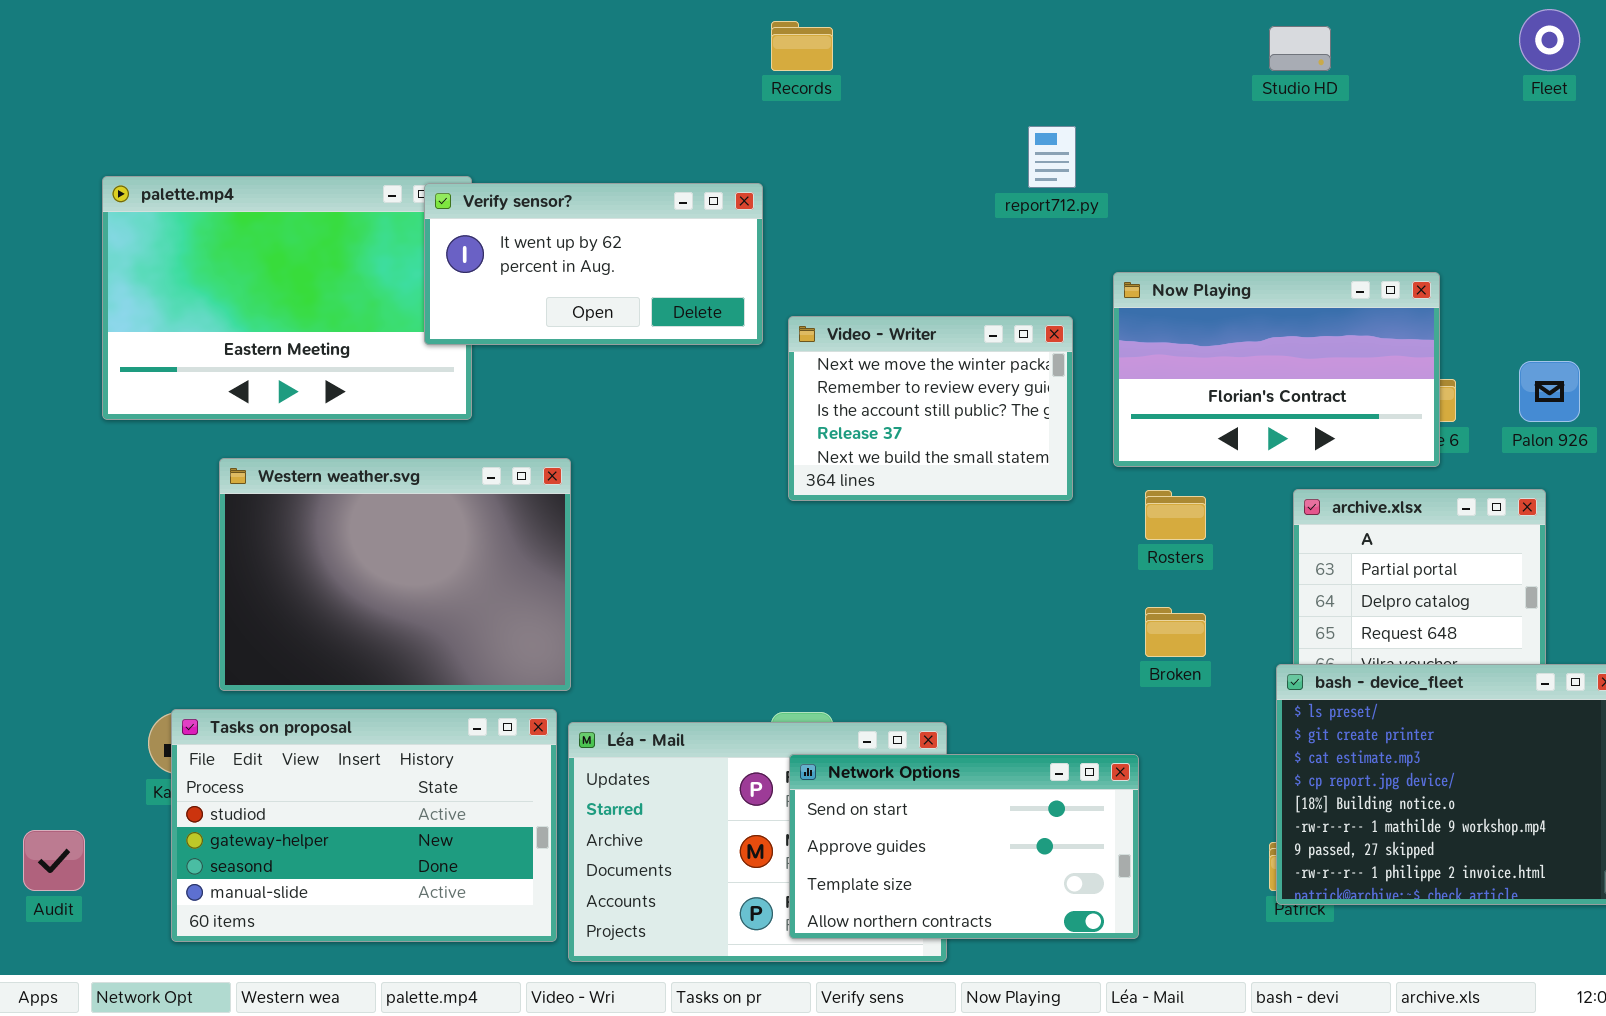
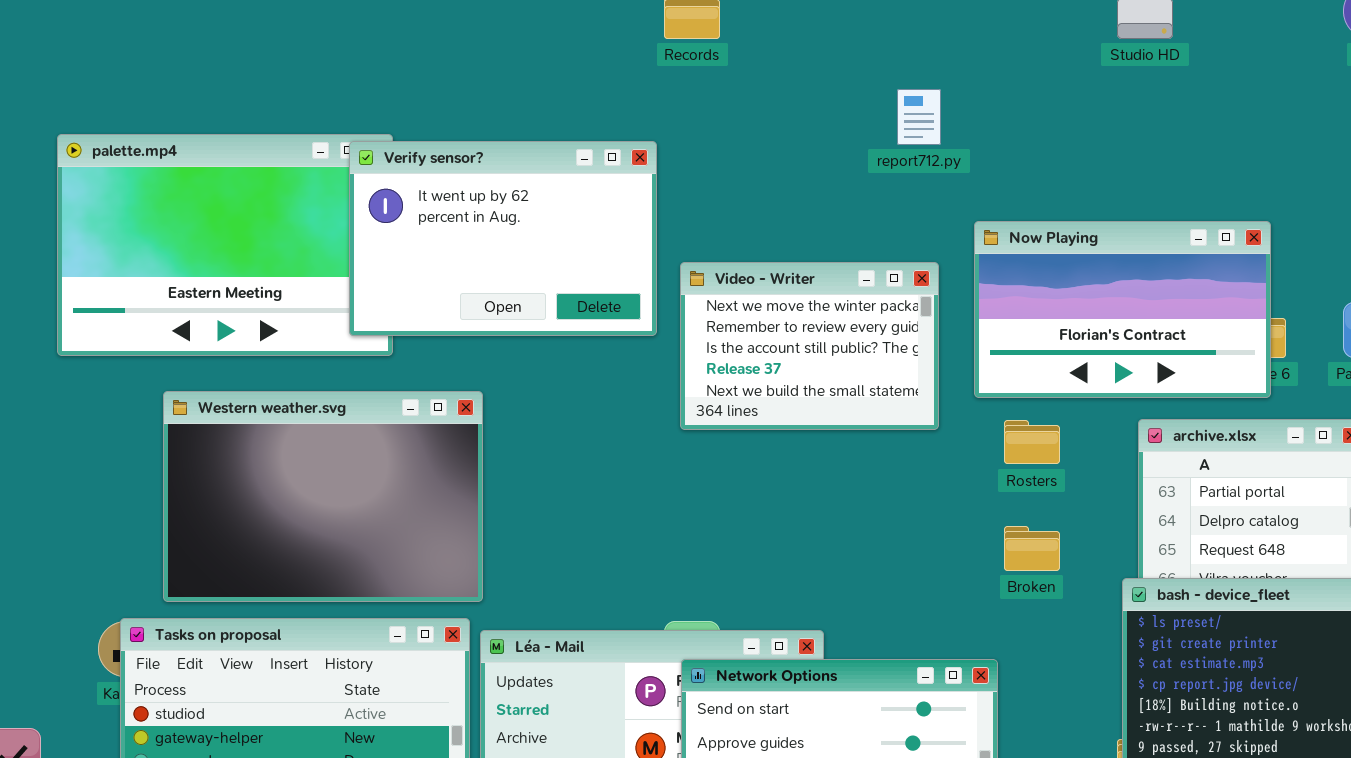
Verify sensor?: [424,183,763,345] -> [349,141,657,336], resized

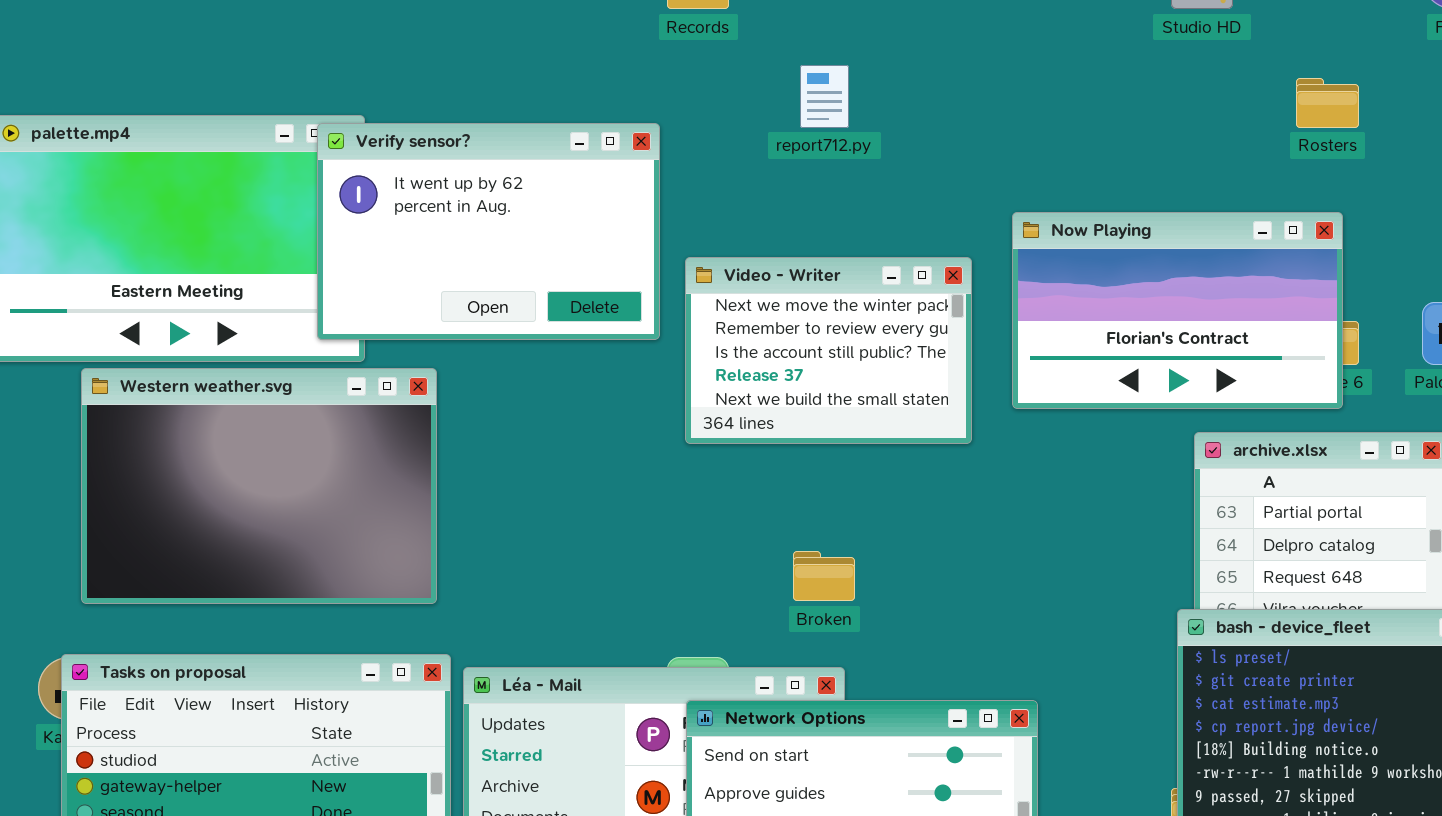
report712.py: [897,89,941,145] -> [800,65,849,128], moved
Western weather.svg: [163,391,483,602] -> [81,368,437,604], moved
Rosters: [1004,420,1060,464] -> [1296,78,1359,128], moved
Broken: [1004,526,1060,571] -> [793,551,855,601], moved

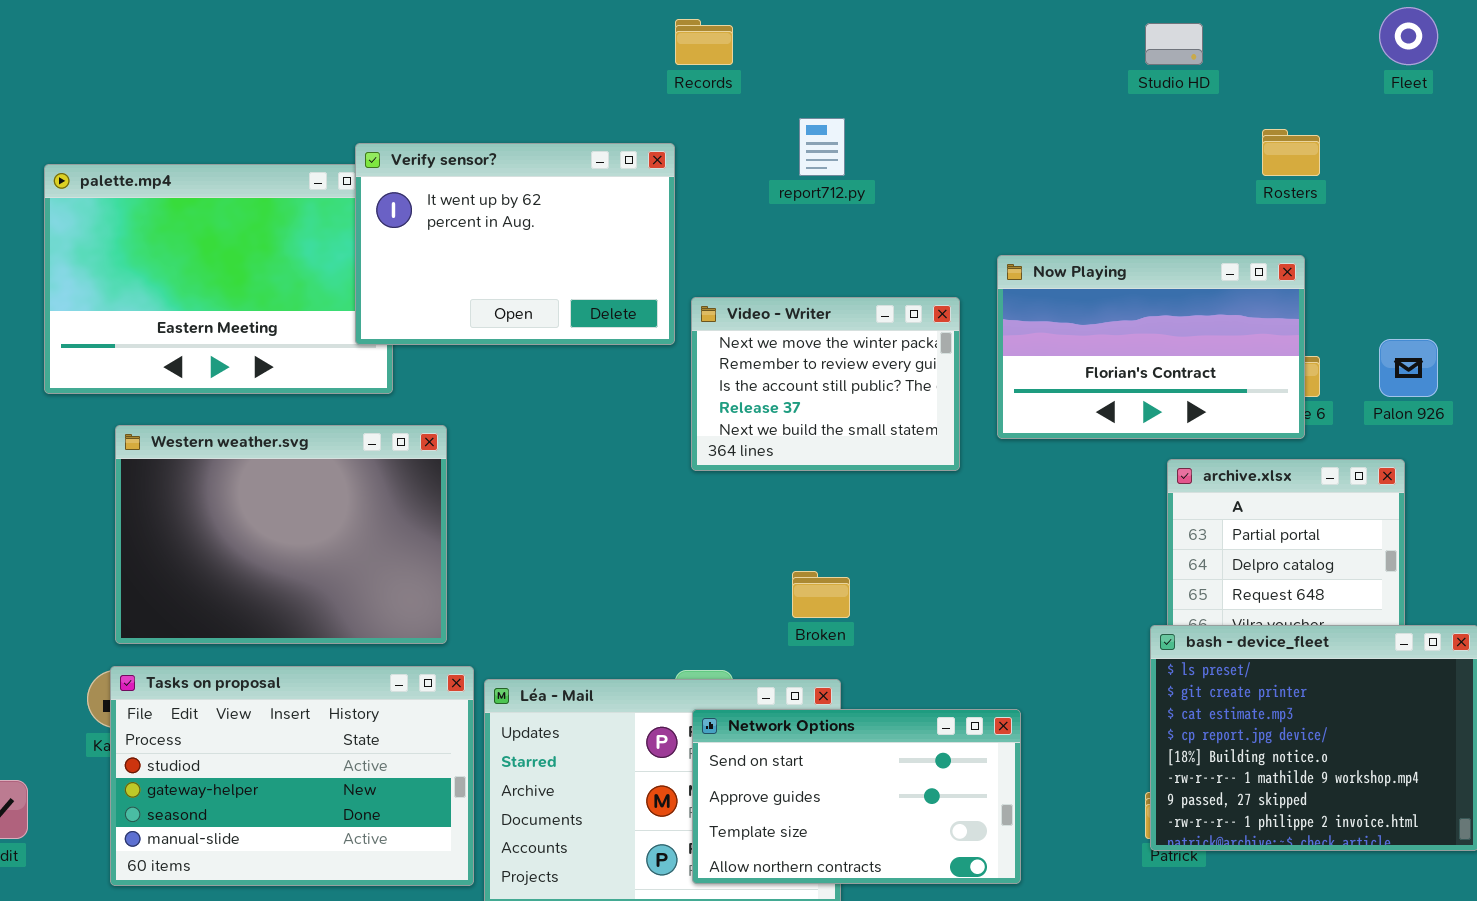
Verify sensor?: [317,123,660,340] -> [355,143,675,345], moved
Western weather.svg: [81,368,437,604] -> [115,425,447,644], moved

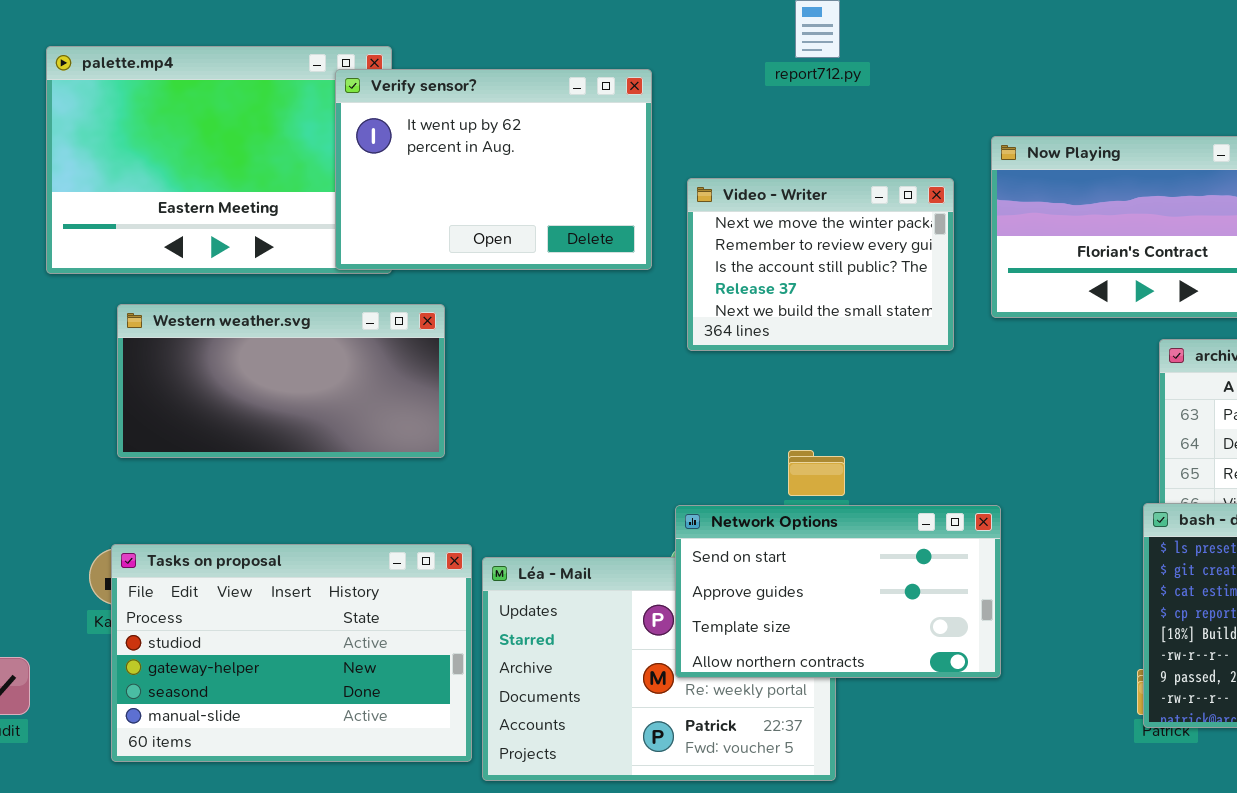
Verify sensor?: [355,143,675,345] -> [335,69,652,270], moved
Western weather.svg: [115,425,447,644] -> [117,304,445,458], resized
Network Options: [692,709,1021,884] -> [675,505,1001,678], moved

